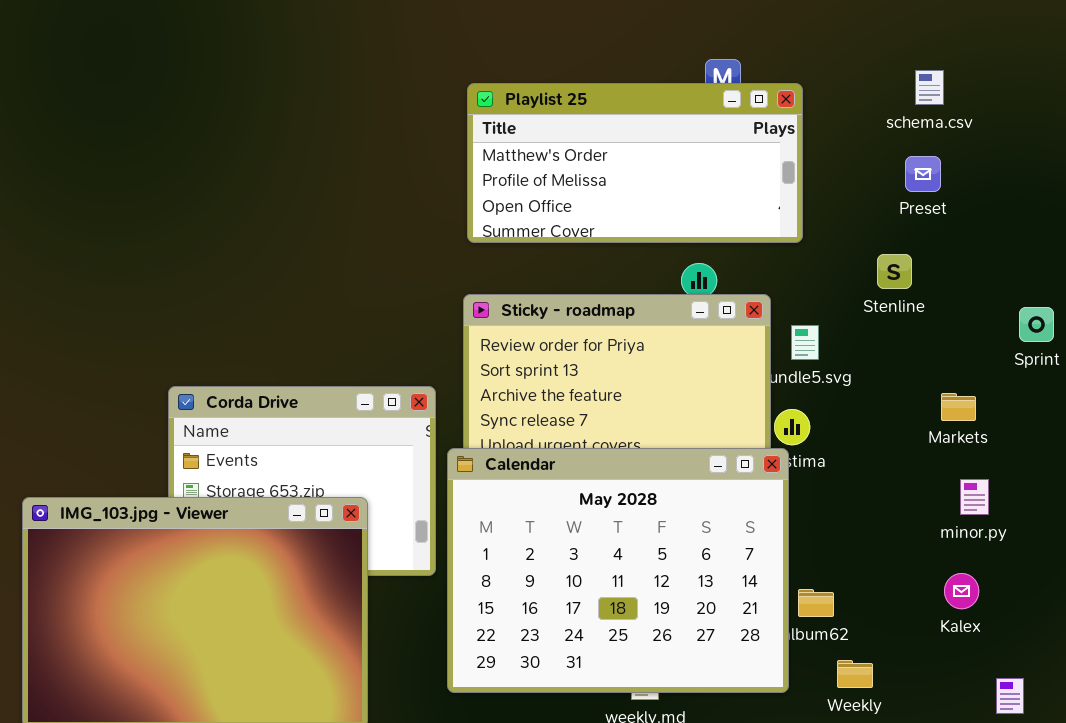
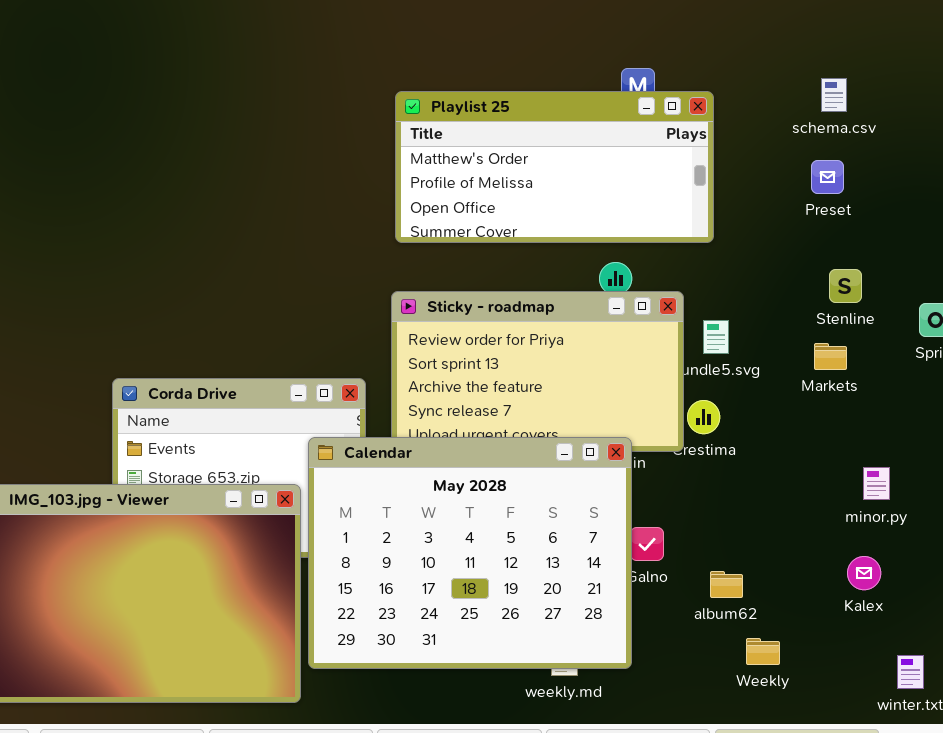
Stenline: [877,254,912,289] -> [829,269,862,303], moved
Markets: [941,393,976,421] -> [814,343,847,370], moved
Calendar: [447,448,789,693] -> [308,437,632,669], moved

